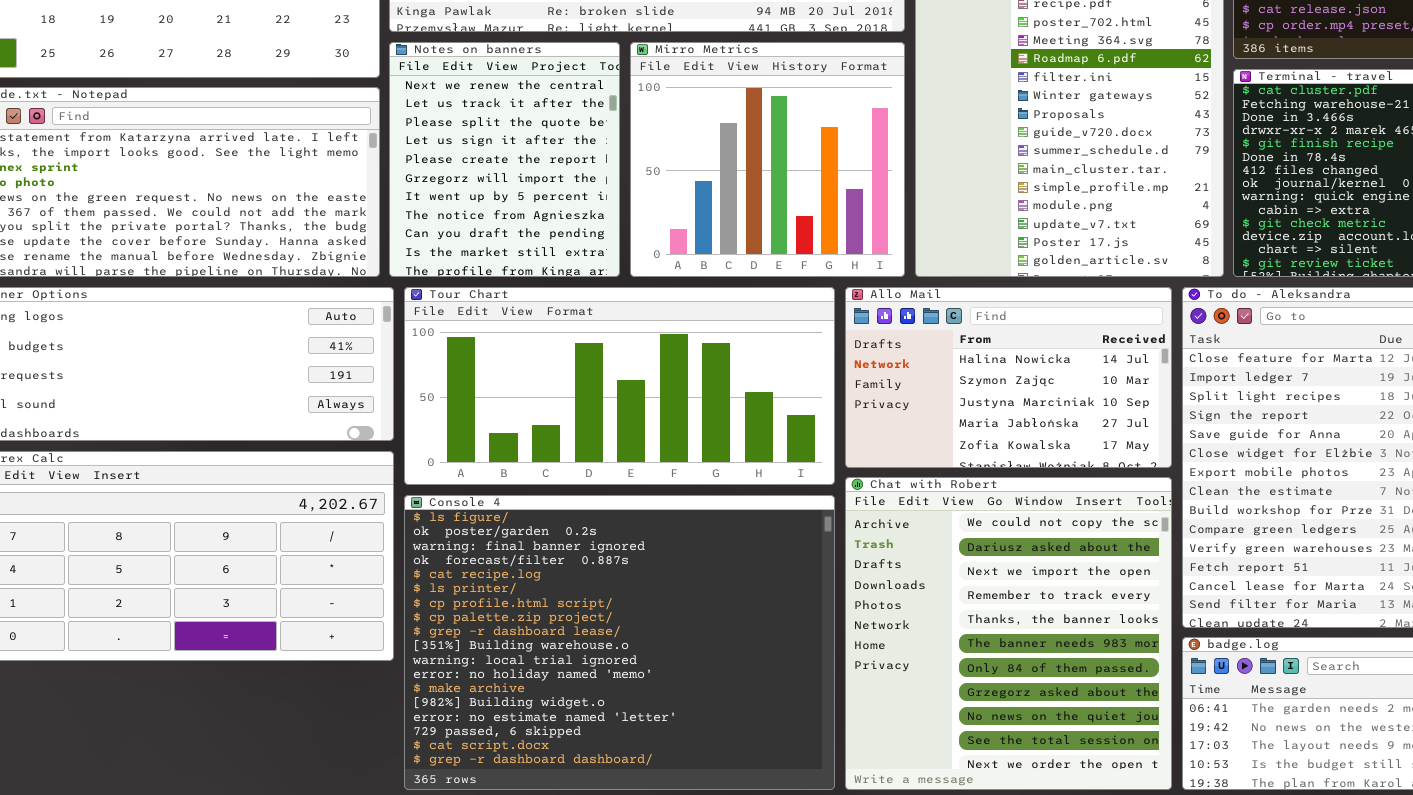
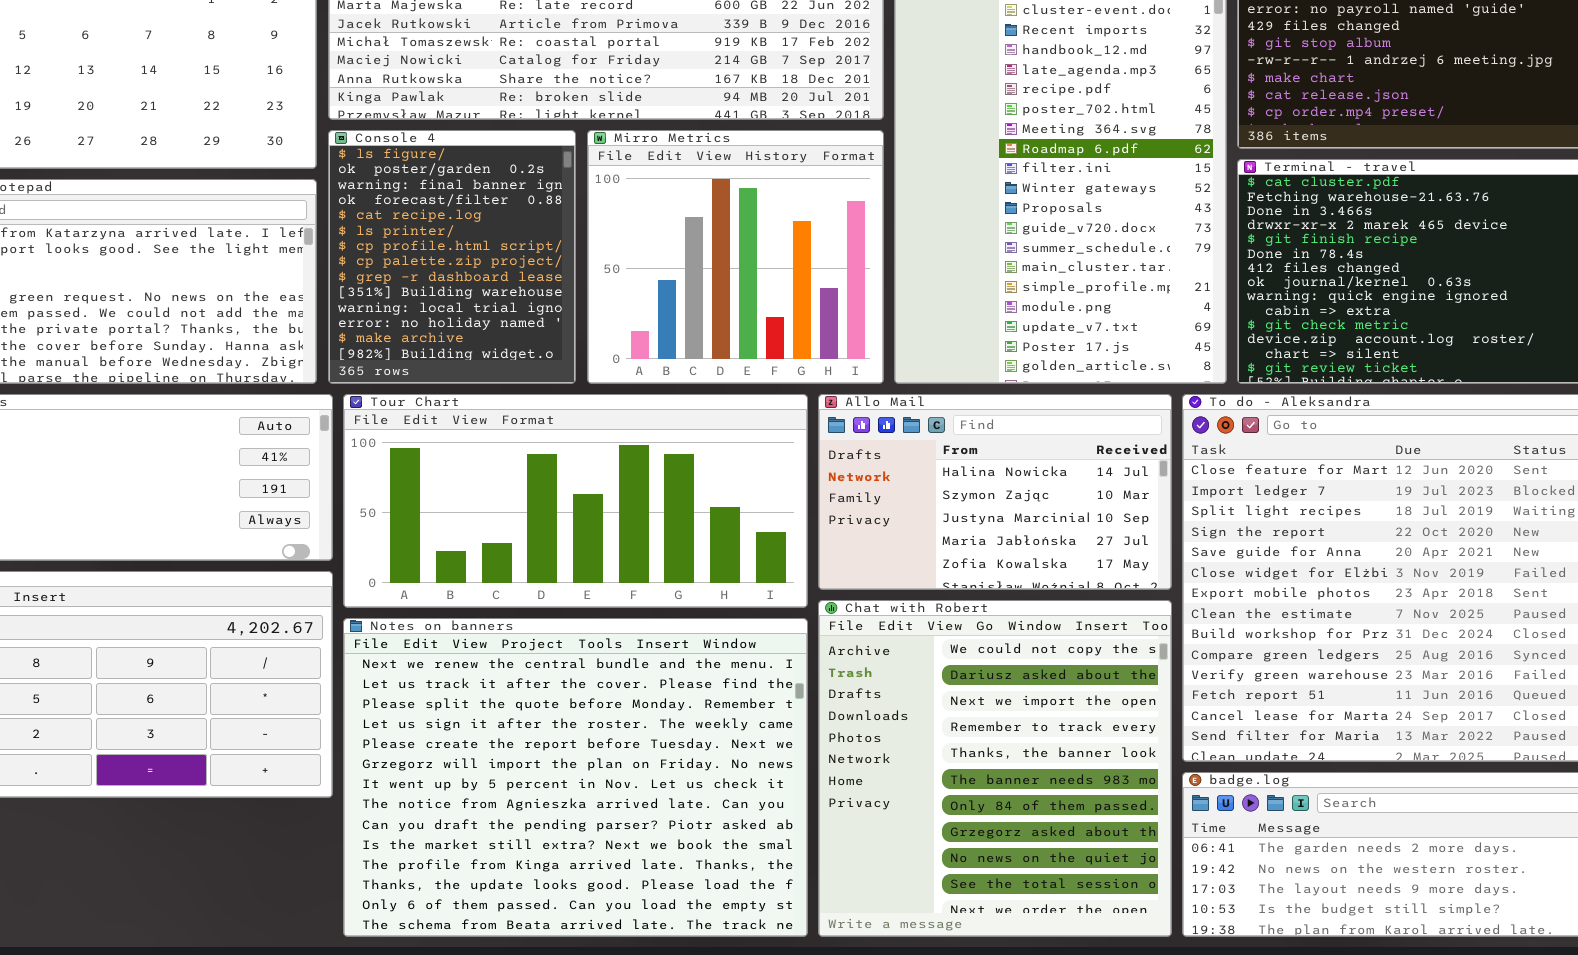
Notes on banners: [389,42,620,277] -> [343,618,808,937], moved, resized
Console 4: [404,495,835,790] -> [328,130,576,384], moved, resized

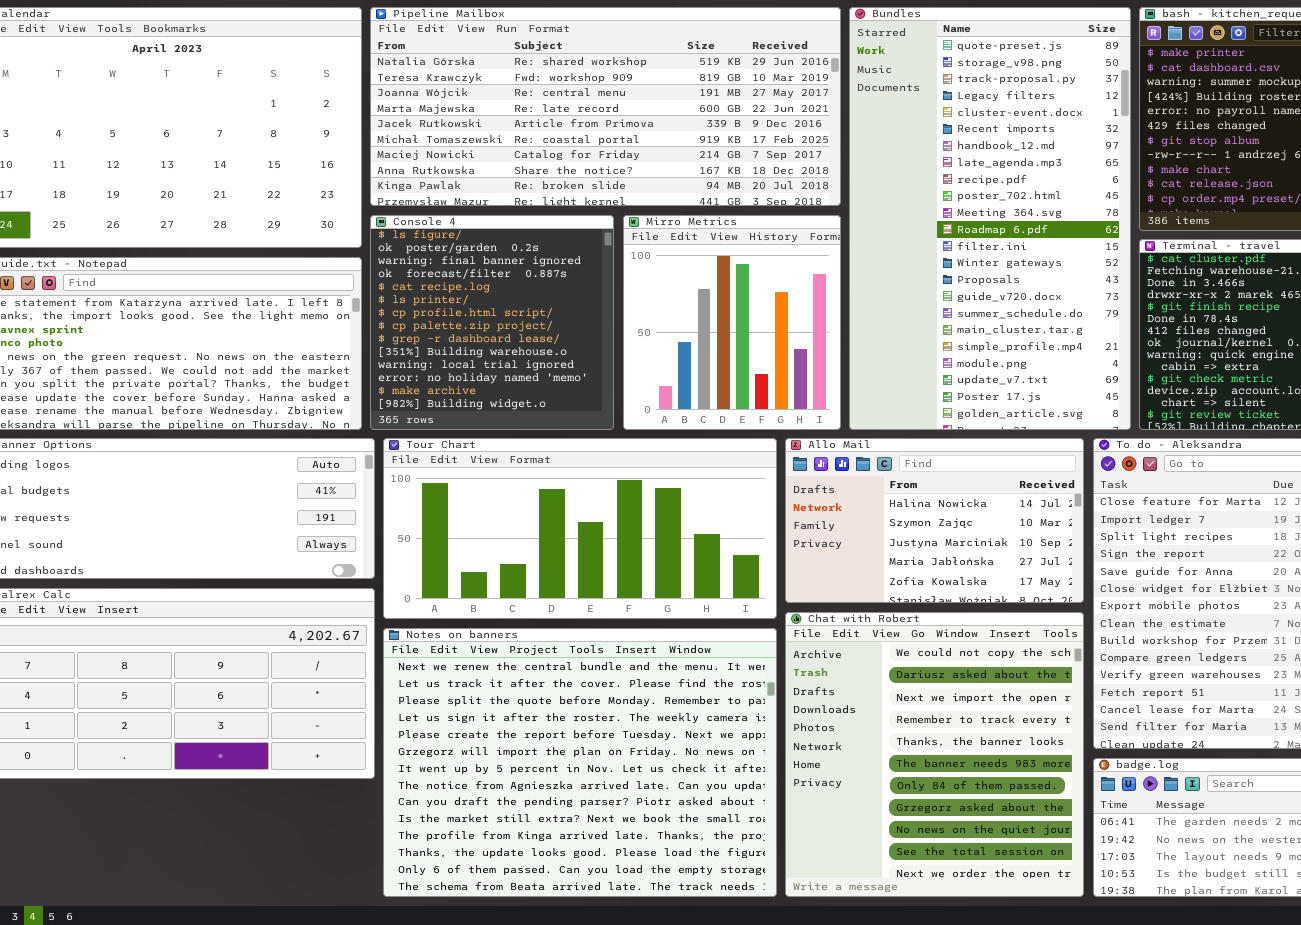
Console 4: [328,130,576,384] -> [370,215,614,430], resized
Mirro Metrics: [587,130,884,384] -> [623,215,841,430], resized

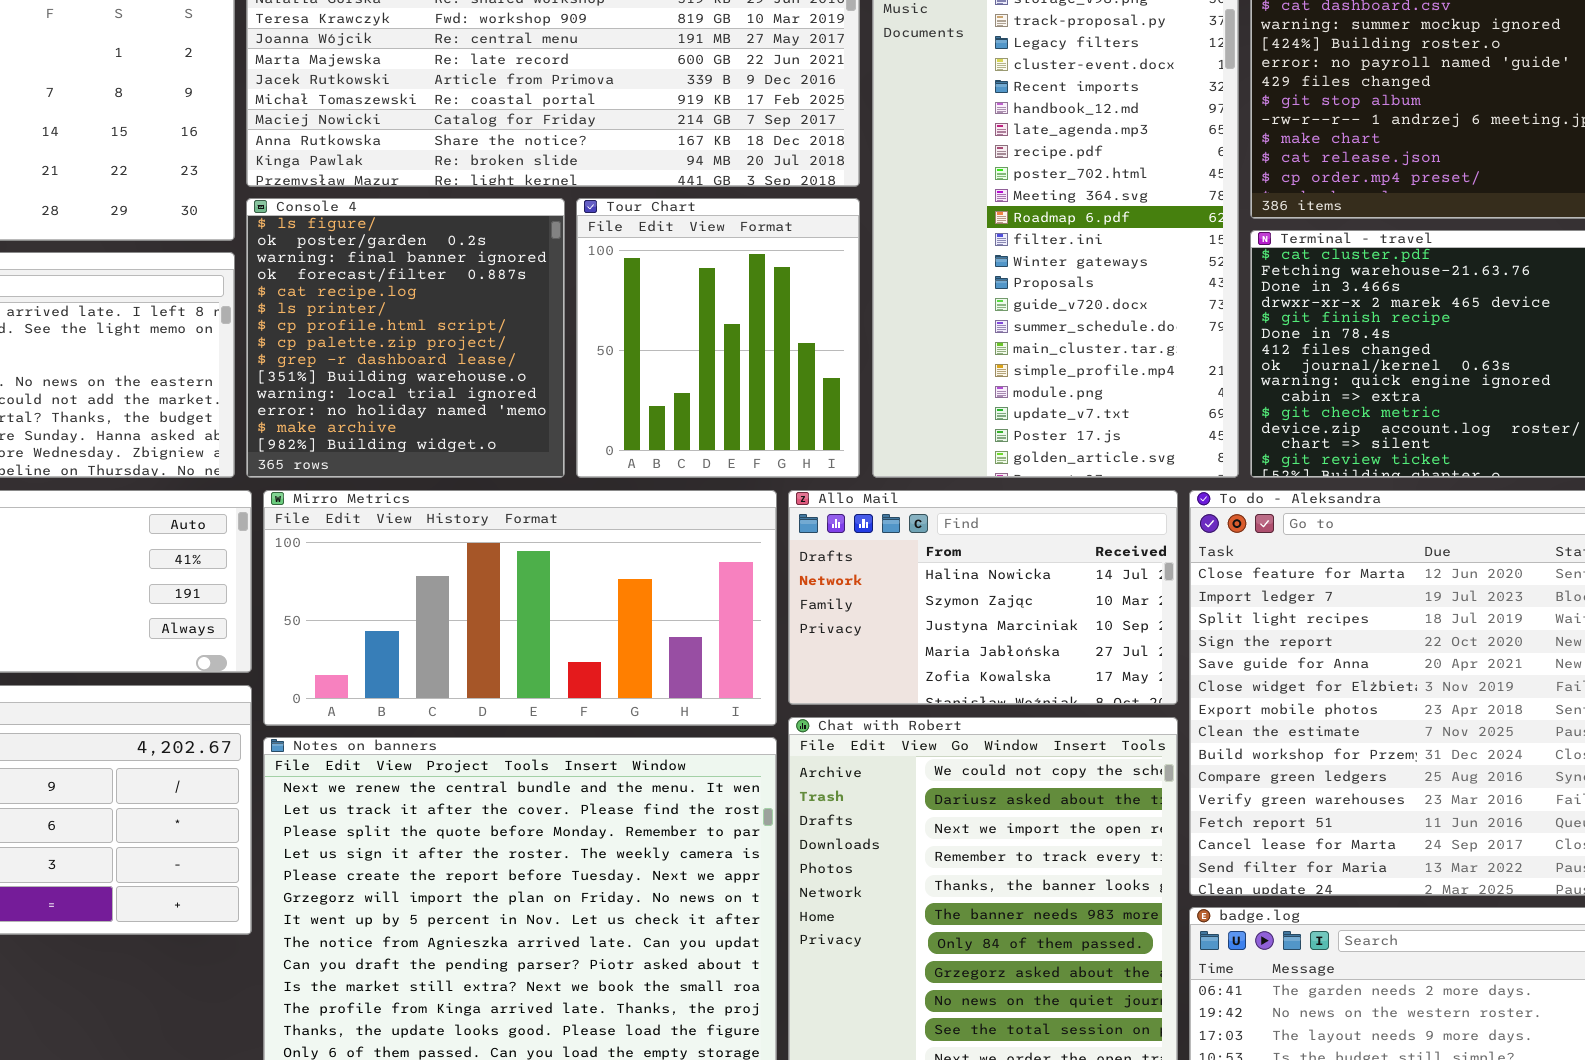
Mirro Metrics: [623,215,841,430] -> [263,490,777,726], moved, resized
Tour Chart: [383,438,777,619] -> [576,198,860,478], moved, resized

